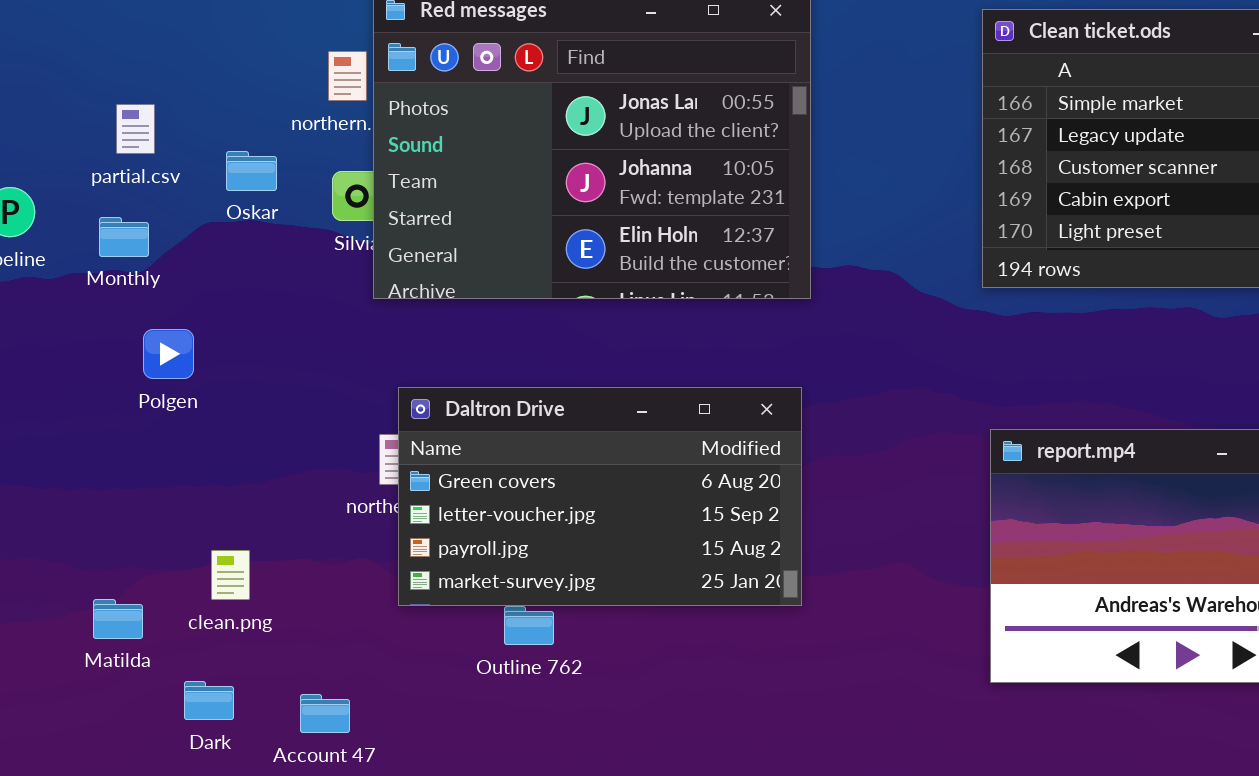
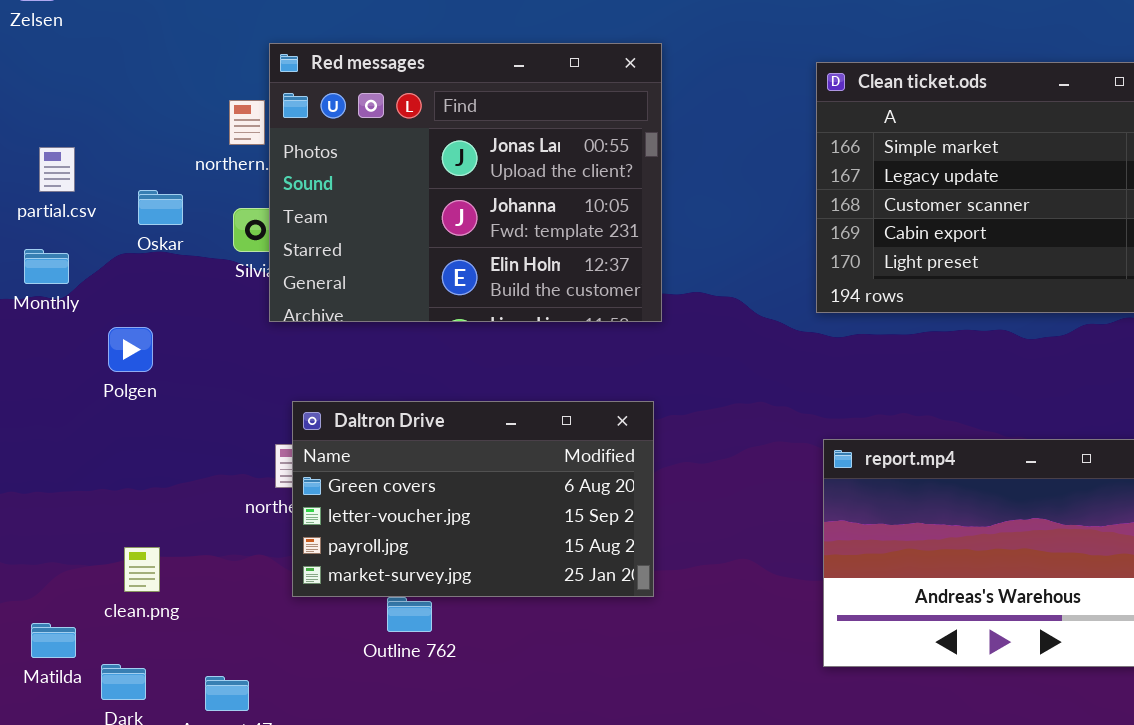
Polgen: [143,329,194,379] -> [108,327,153,372], moved
Matilda: [93,599,143,639] -> [31,623,76,658], moved

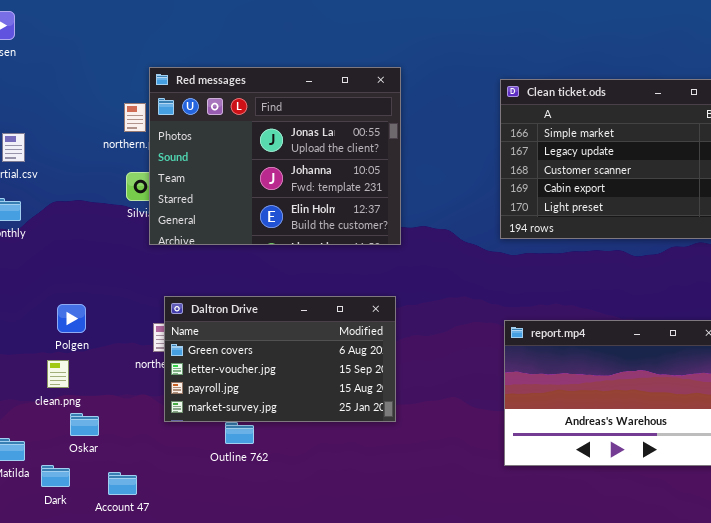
Oskar: [138,190,183,225] -> [70,413,99,436], moved
Polgen: [108,327,153,372] -> [57,304,86,333], moved
clean.png: [124,547,160,592] -> [47,360,69,388], moved

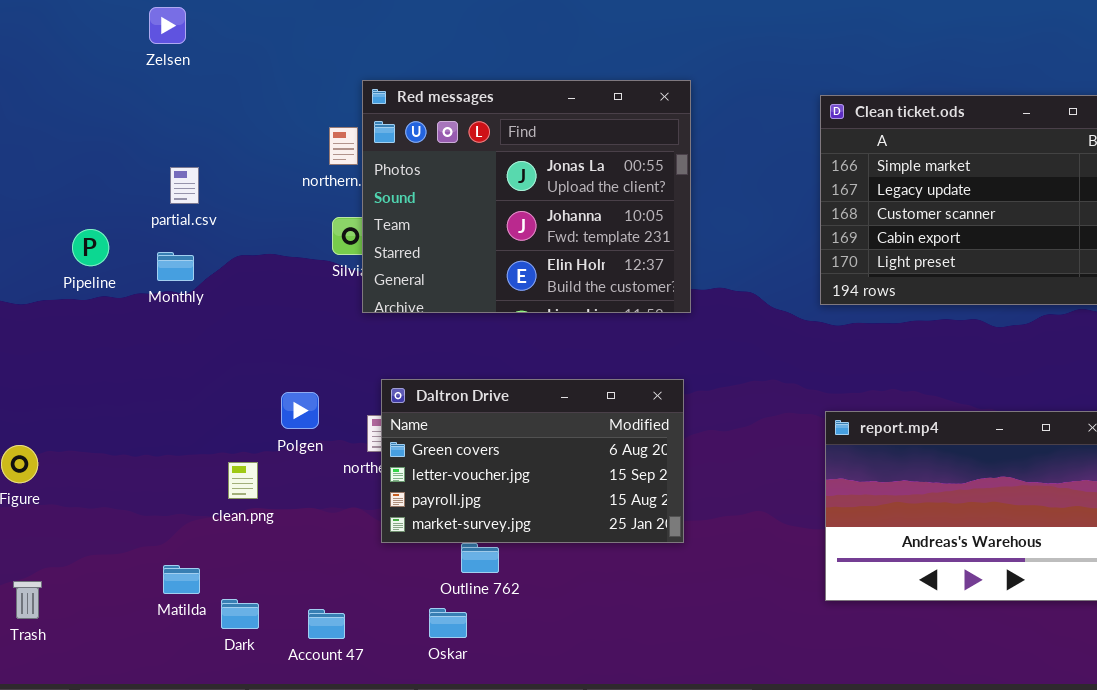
Polgen: [57,304,86,333] -> [281,392,319,429], moved
Oskar: [70,413,99,436] -> [429,608,467,638], moved

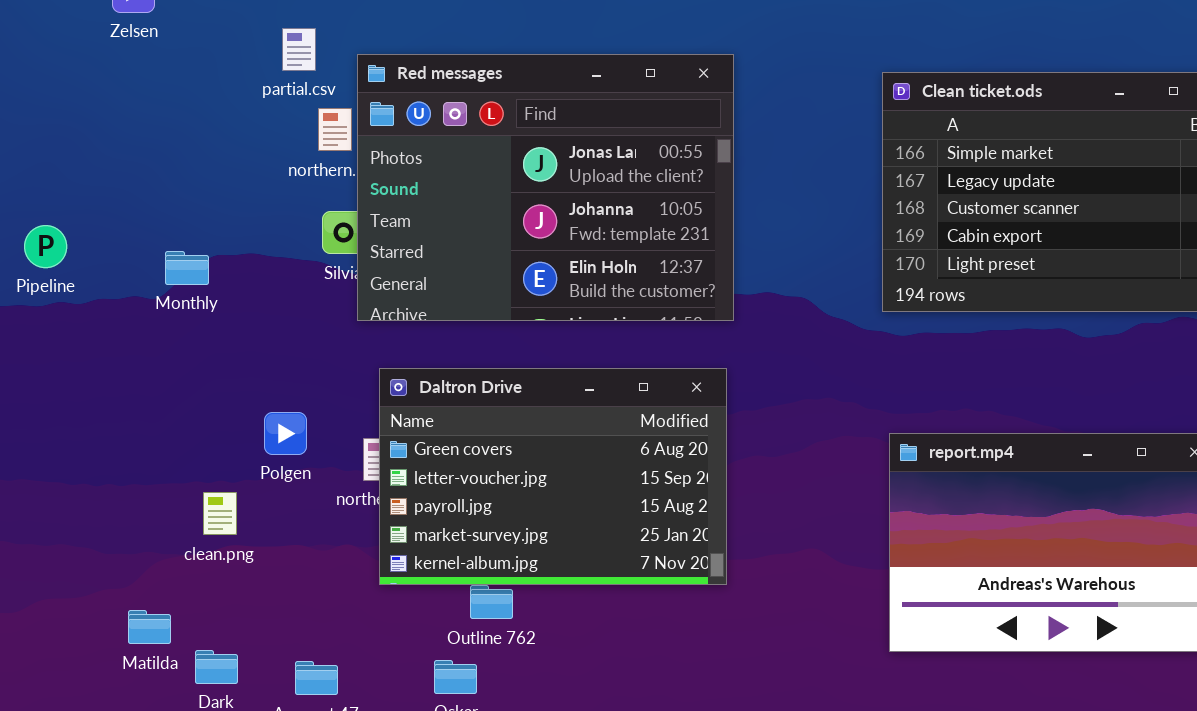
partial.csv: [170,167,199,204] -> [282,28,316,71], moved
Monthly: [157,252,194,281] -> [165,251,209,285], moved
Daltron Drive: [381,379,684,543] -> [379,368,727,585], resized

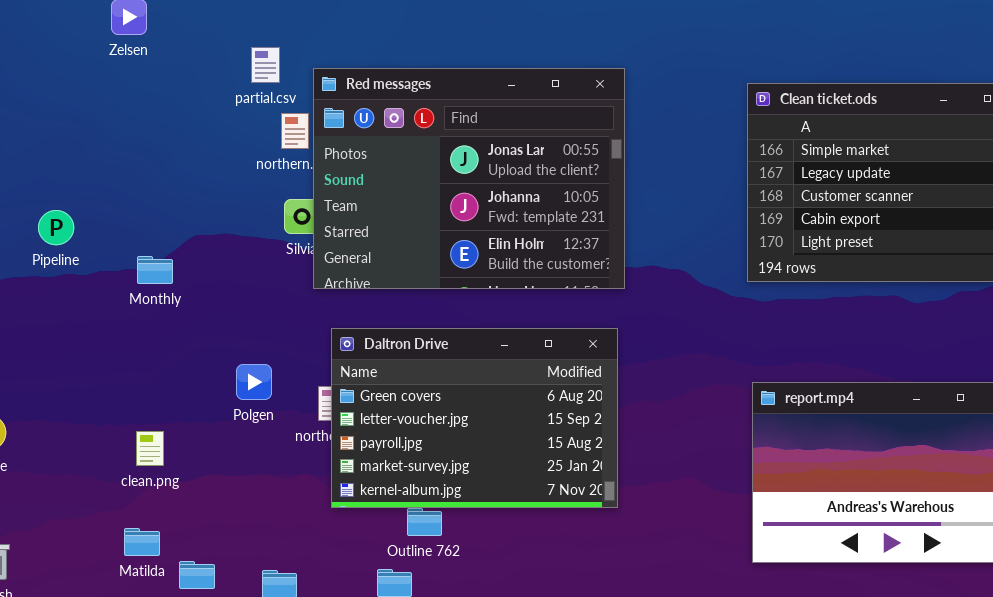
Monthly: [165,251,209,285] -> [137,256,173,284], moved
clean.png: [203,492,237,535] -> [136,431,164,466], moved

